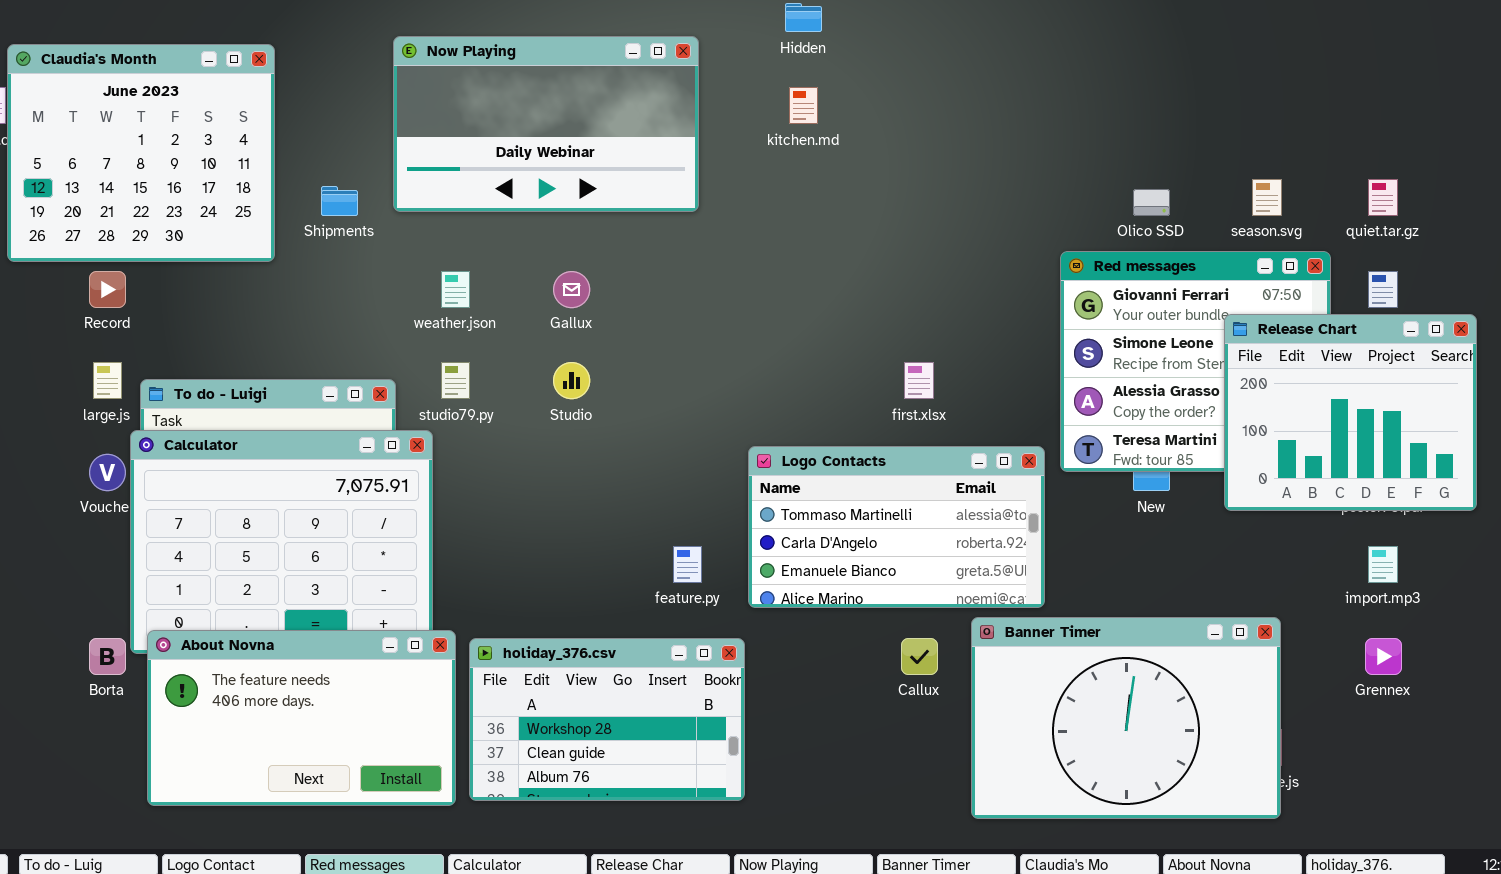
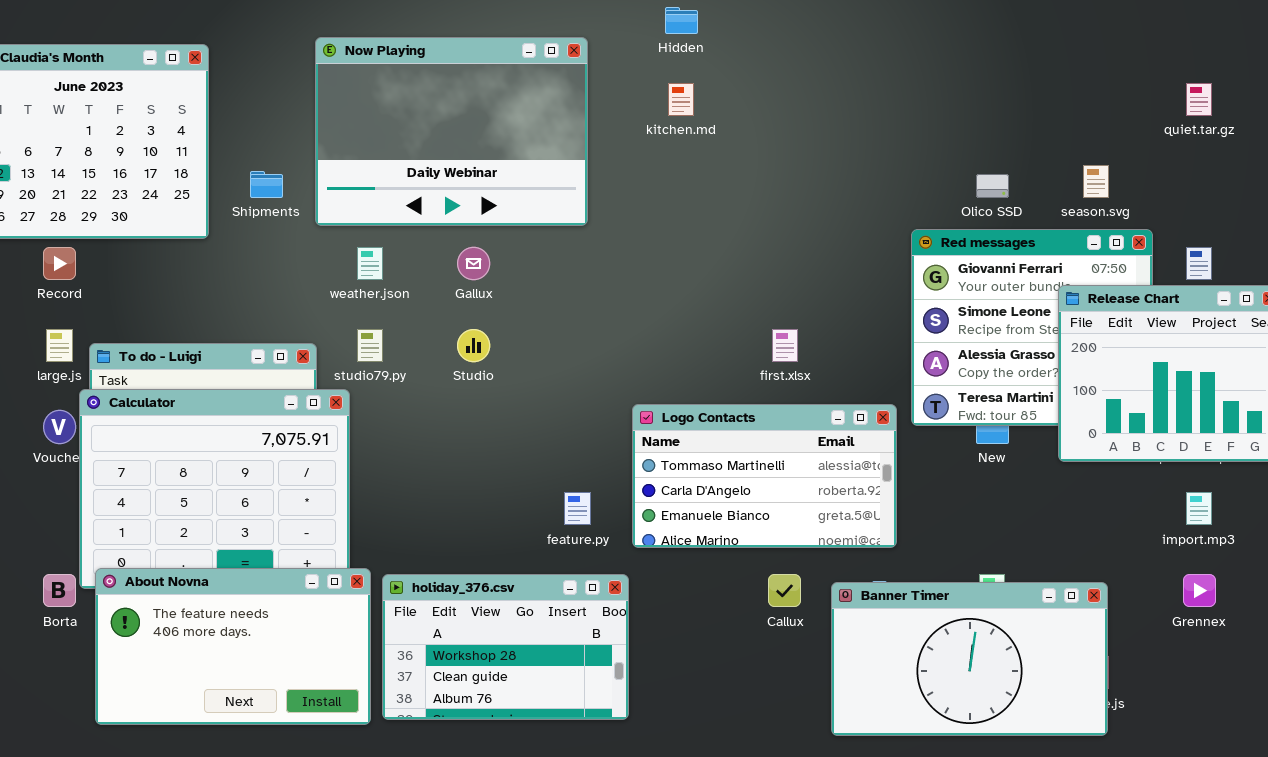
Now Playing: [393,36,699,212] -> [315,37,588,226], resized
quiet.tar.gz: [1368,179,1398,216] -> [1186,83,1212,116], moved
Banner Timer: [971,617,1281,819] -> [831,582,1108,736], resized

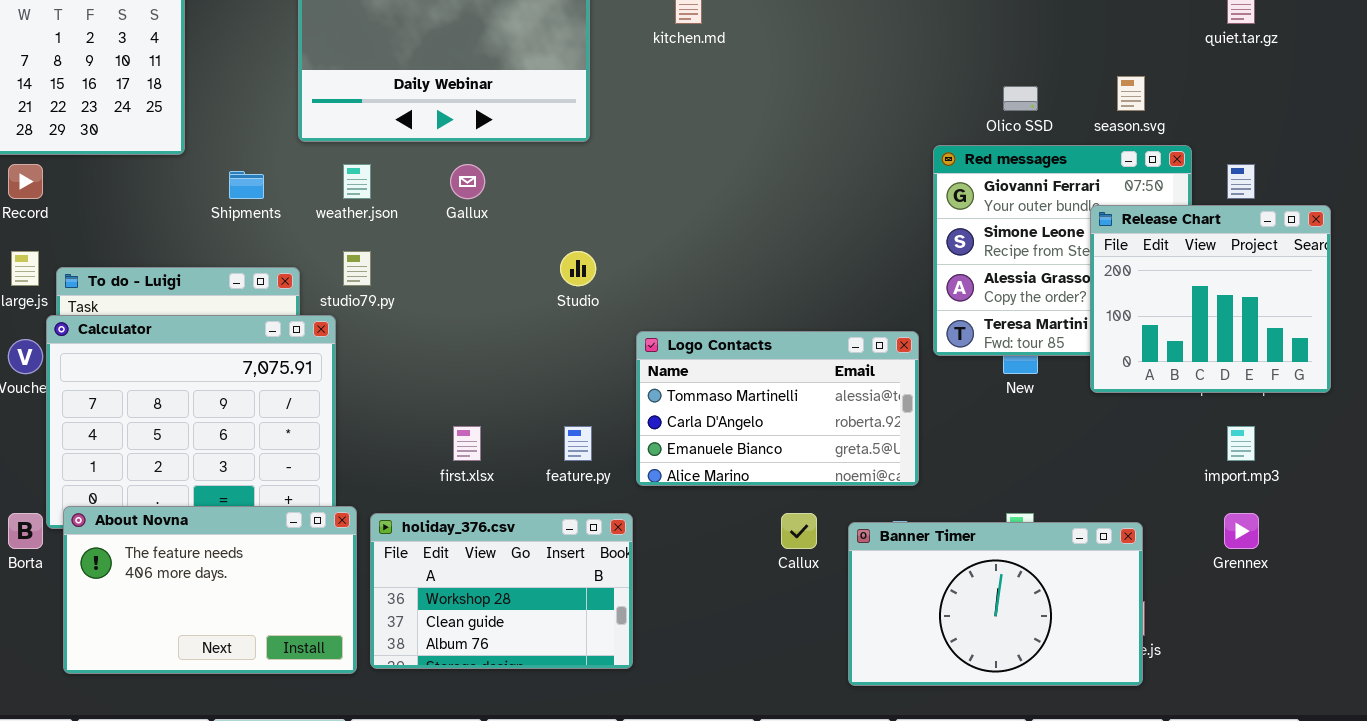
Shipments: [250,171,283,198] -> [229,171,264,199], moved
Studio: [457,329,490,362] -> [560,251,596,286], moved
first.xlsx: [772,329,798,362] -> [453,426,481,461], moved

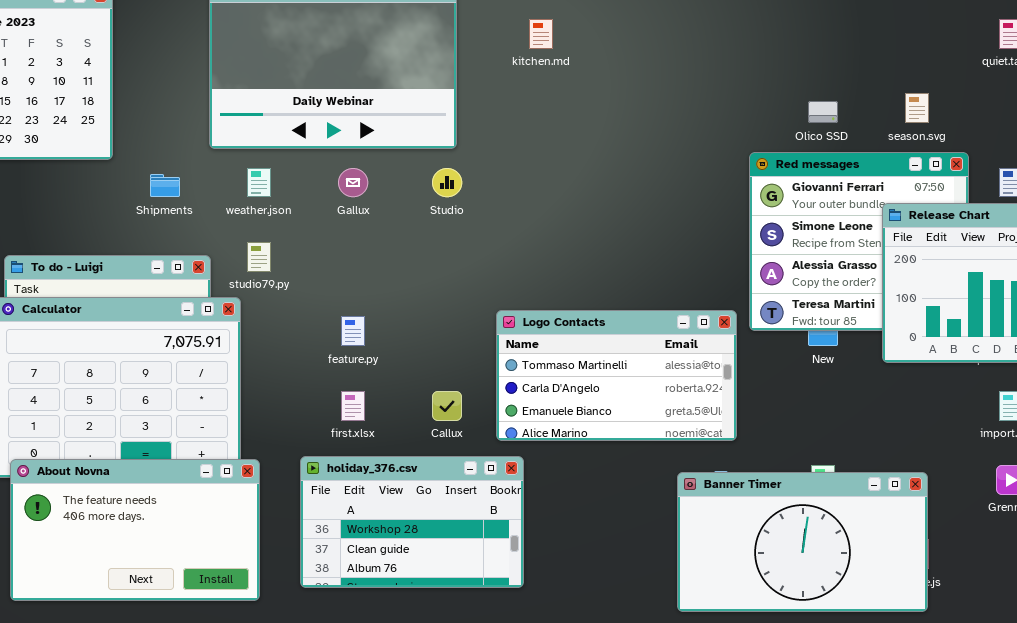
Studio: [560,251,596,286] -> [432,168,462,197], moved
feature.py: [564,426,592,461] -> [341,316,365,346], moved
holiday_376.csv: [370,513,633,669] -> [300,456,524,588], moved
Callux: [781,513,817,549] -> [432,391,462,421], moved

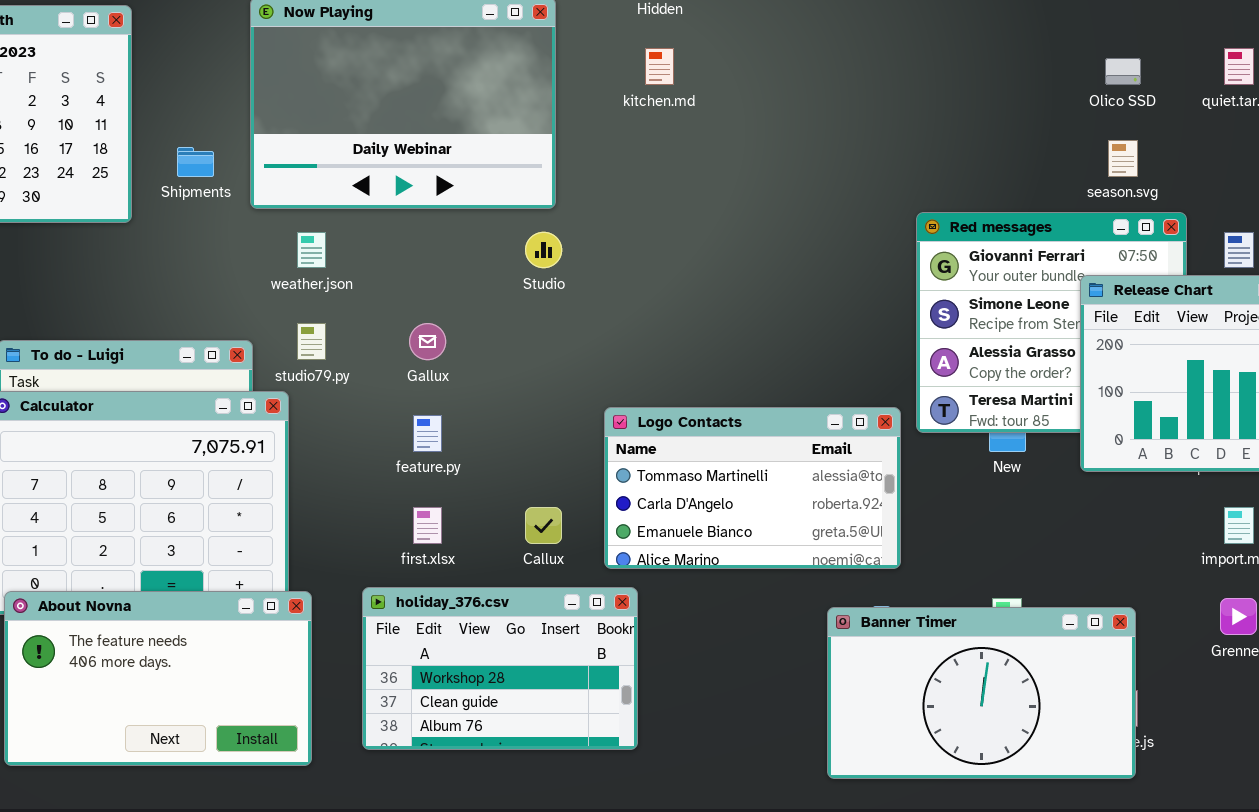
Olico SSD: [808,101,838,123] -> [1105,58,1141,85], moved
Gallux: [338,168,368,197] -> [409,323,446,360], moved
Shipments: [150,174,180,197] -> [177,147,214,177], moved

